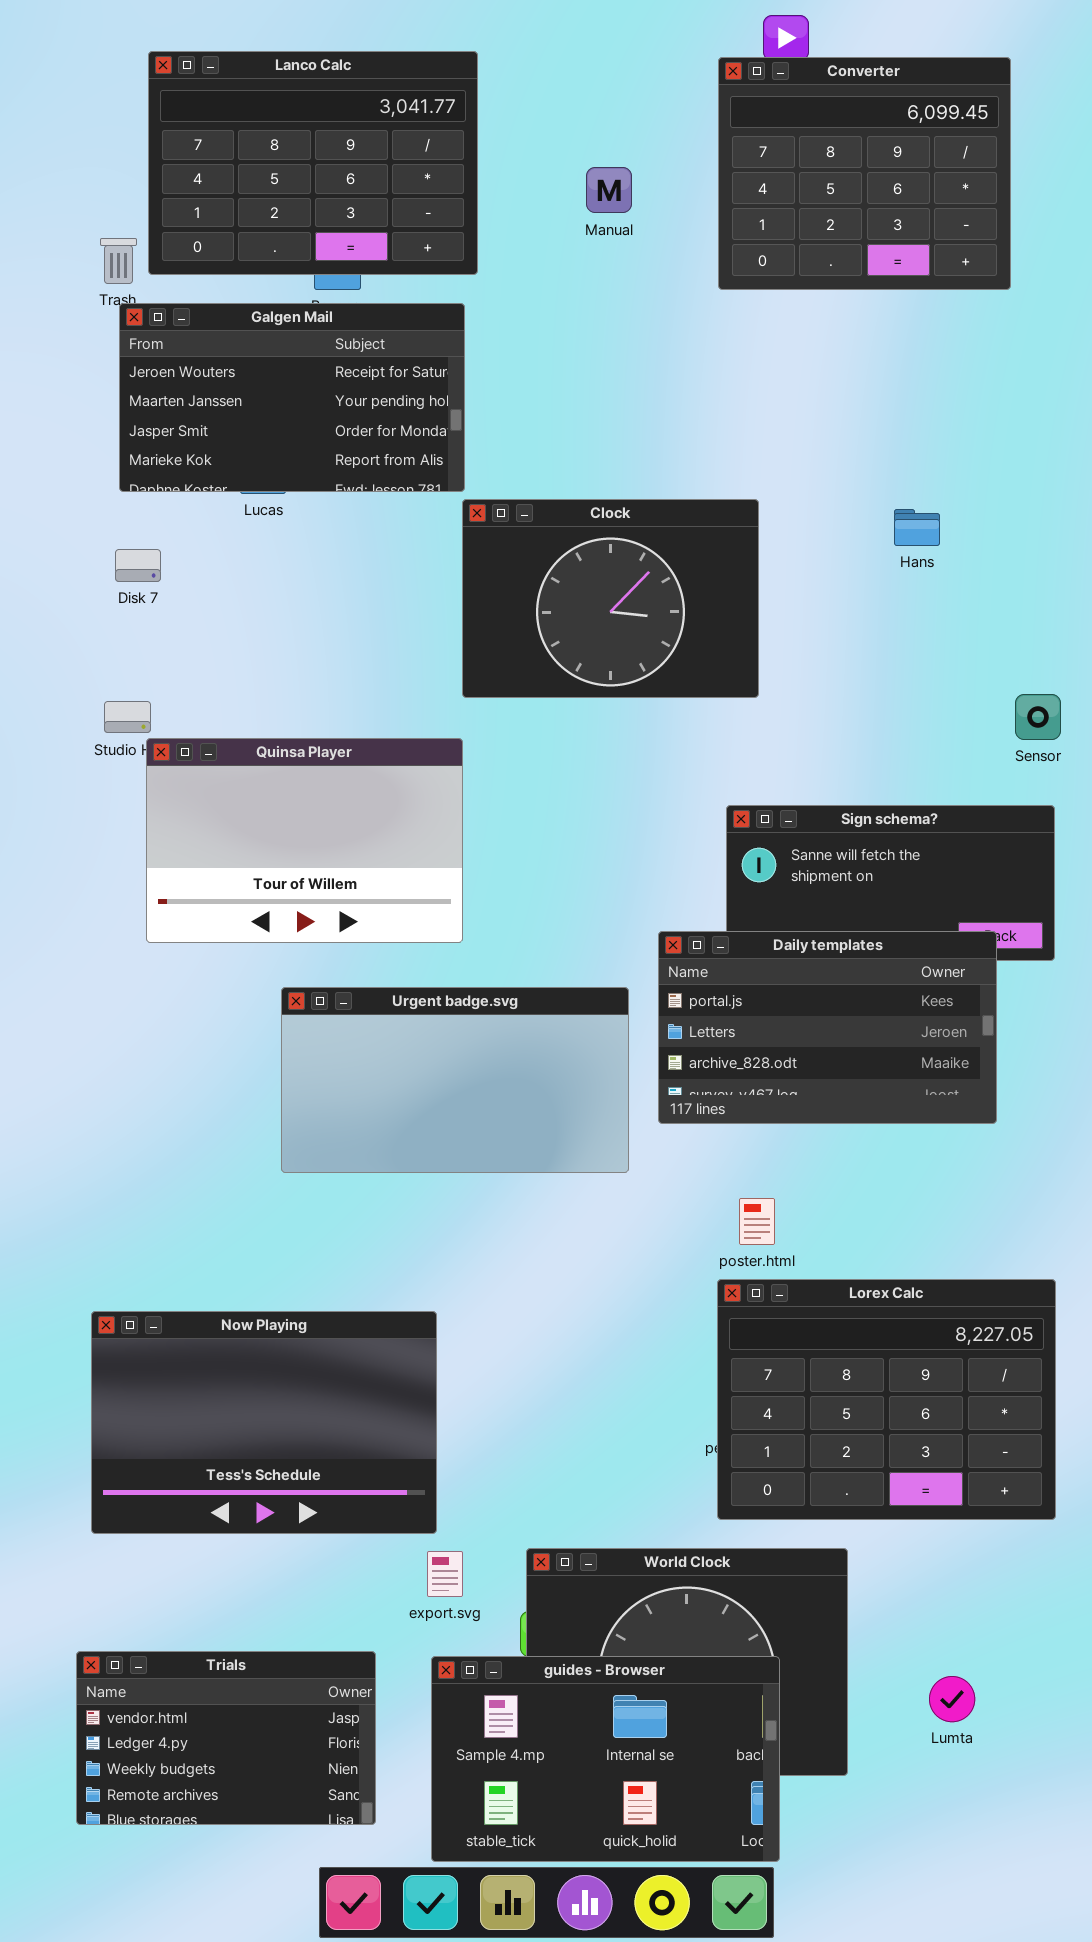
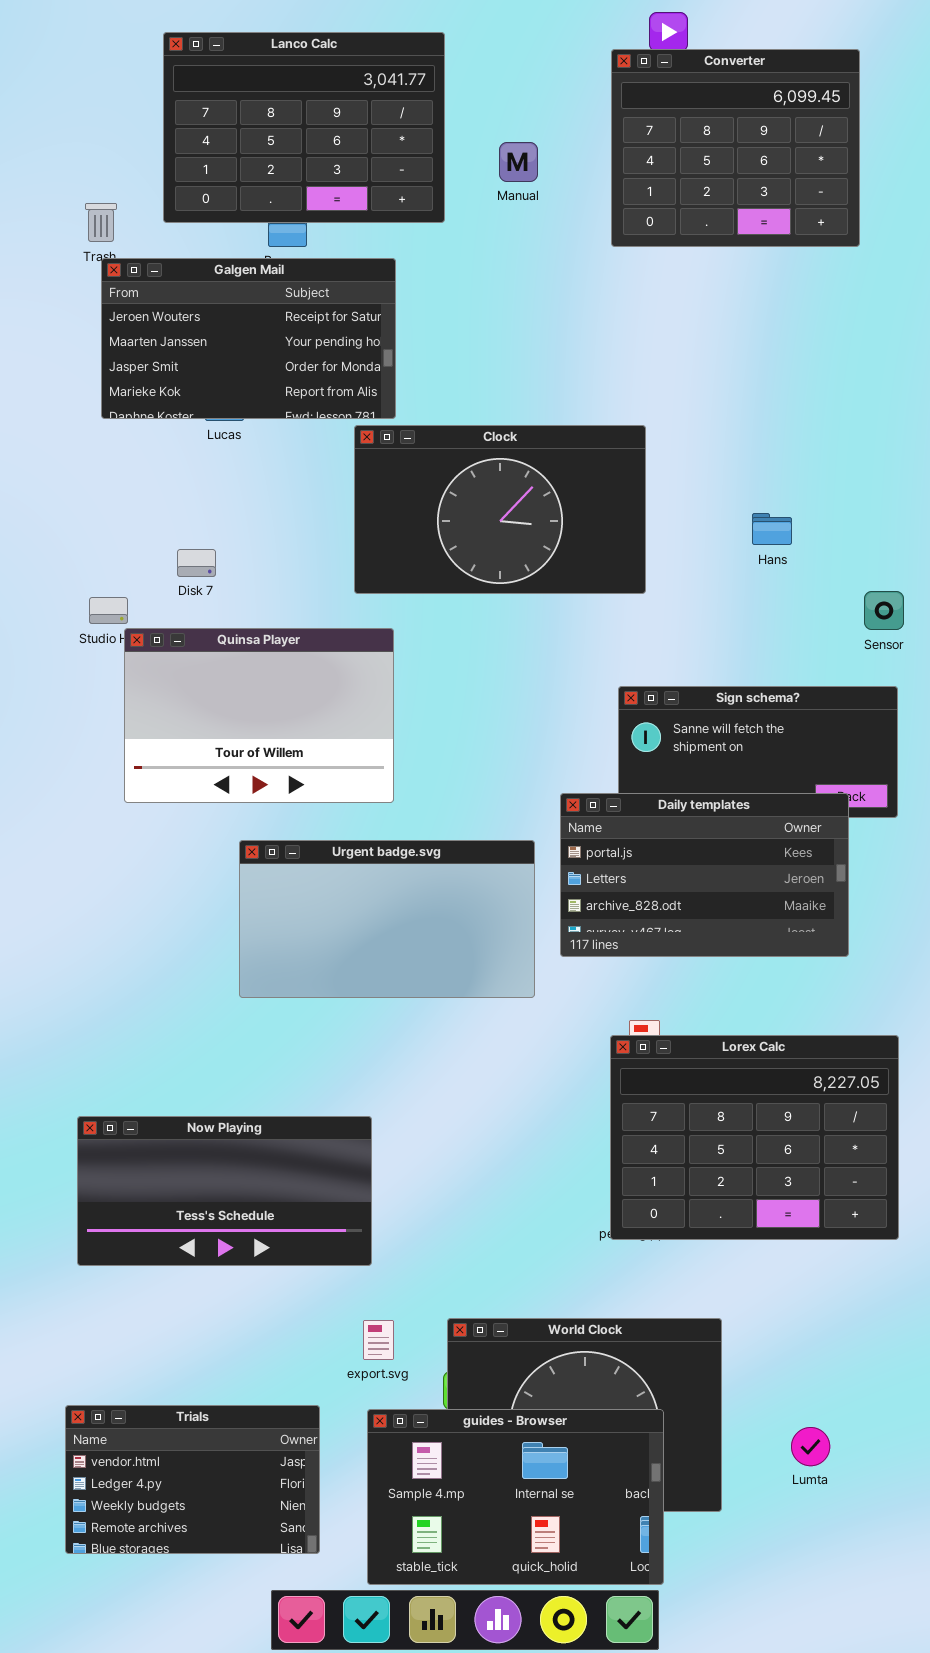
Lanco Calc: [148,51,478,275] -> [163,32,445,223], moved
Clock: [462,499,759,698] -> [354,425,646,594], resized
Hans: [894,509,940,546] -> [752,513,792,545], moved
Disk 7: [115,549,161,582] -> [177,549,216,577], moved
Lorex Calc: [717,1279,1056,1520] -> [610,1035,899,1240], moved
Now Playing: [91,1311,437,1534] -> [77,1116,372,1266], resized

